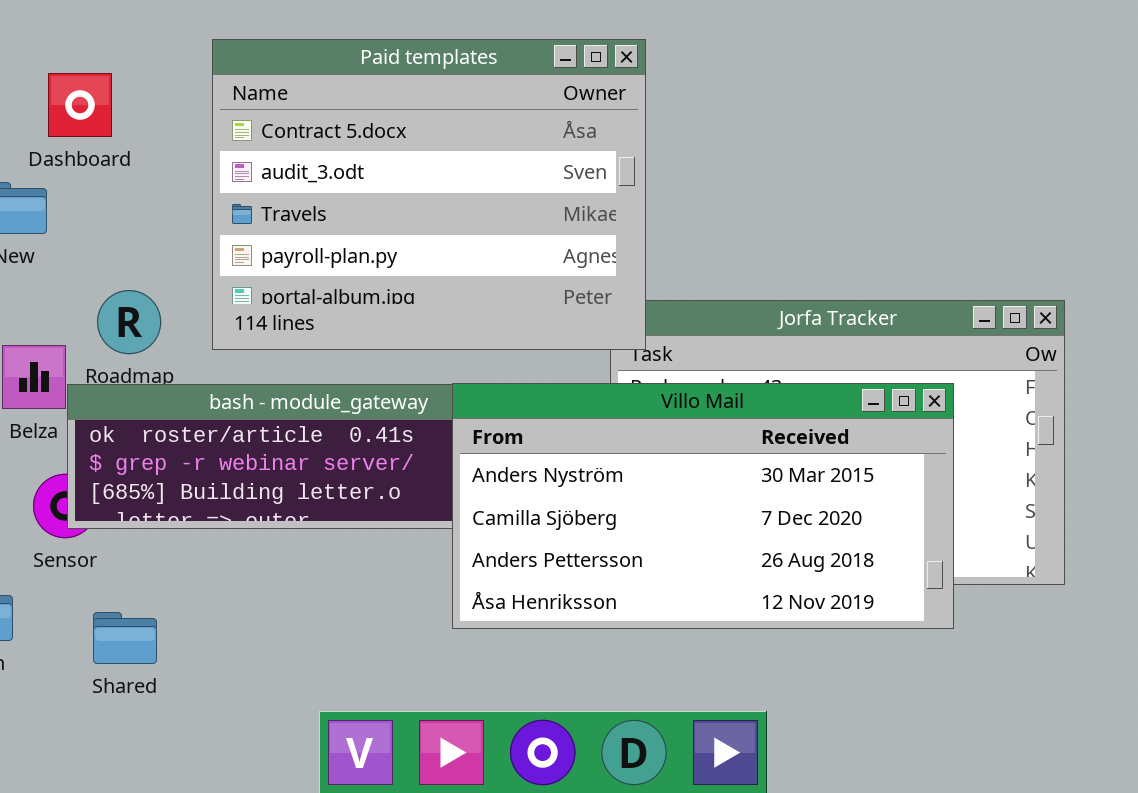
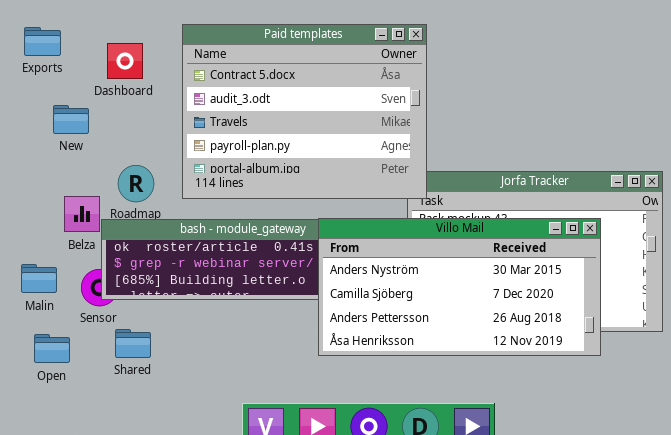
Dashboard: [48,73,112,137] -> [107,43,143,79], moved
Shared: [93,612,157,664] -> [115,329,151,358], moved

